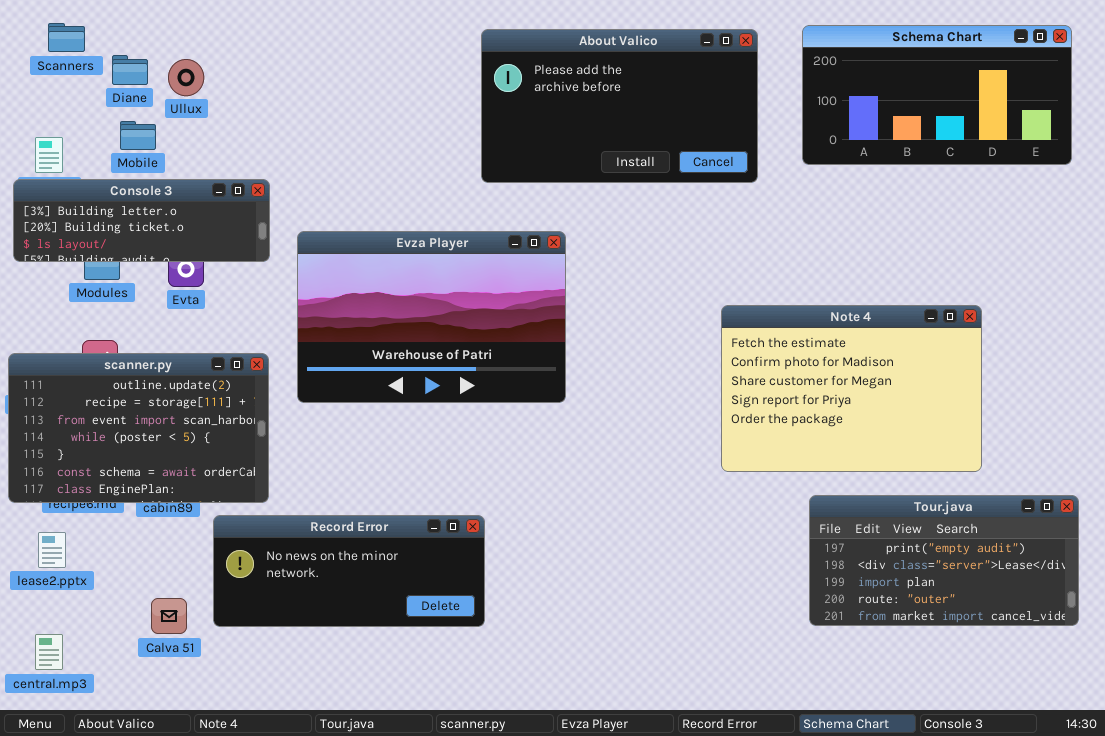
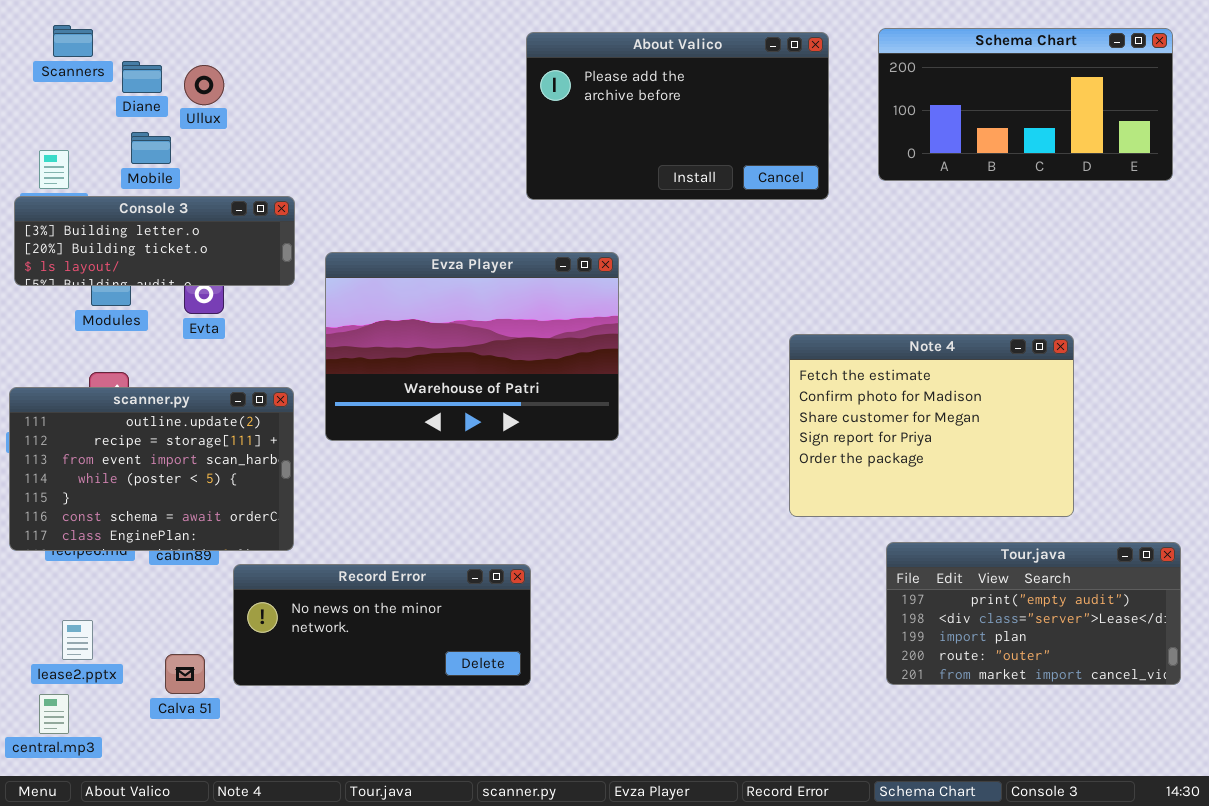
lease2.pptx: [38,532,66,568] -> [62,620,93,660], moved

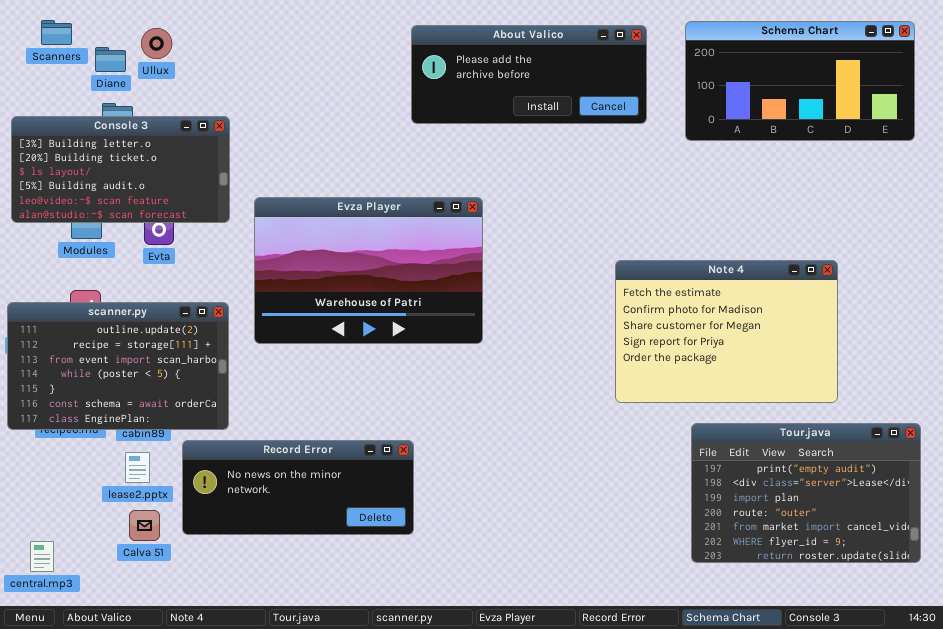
About Valico: [526,32,829,200] -> [411,25,647,124], resized
Ullux: [184,65,224,105] -> [141,28,172,59], moved
Console 3: [14,196,295,286] -> [11,116,230,223], resized
Tour.java: [886,542,1181,685] -> [691,423,921,563], resized
lease2.pptx: [62,620,93,660] -> [125,452,150,483], moved

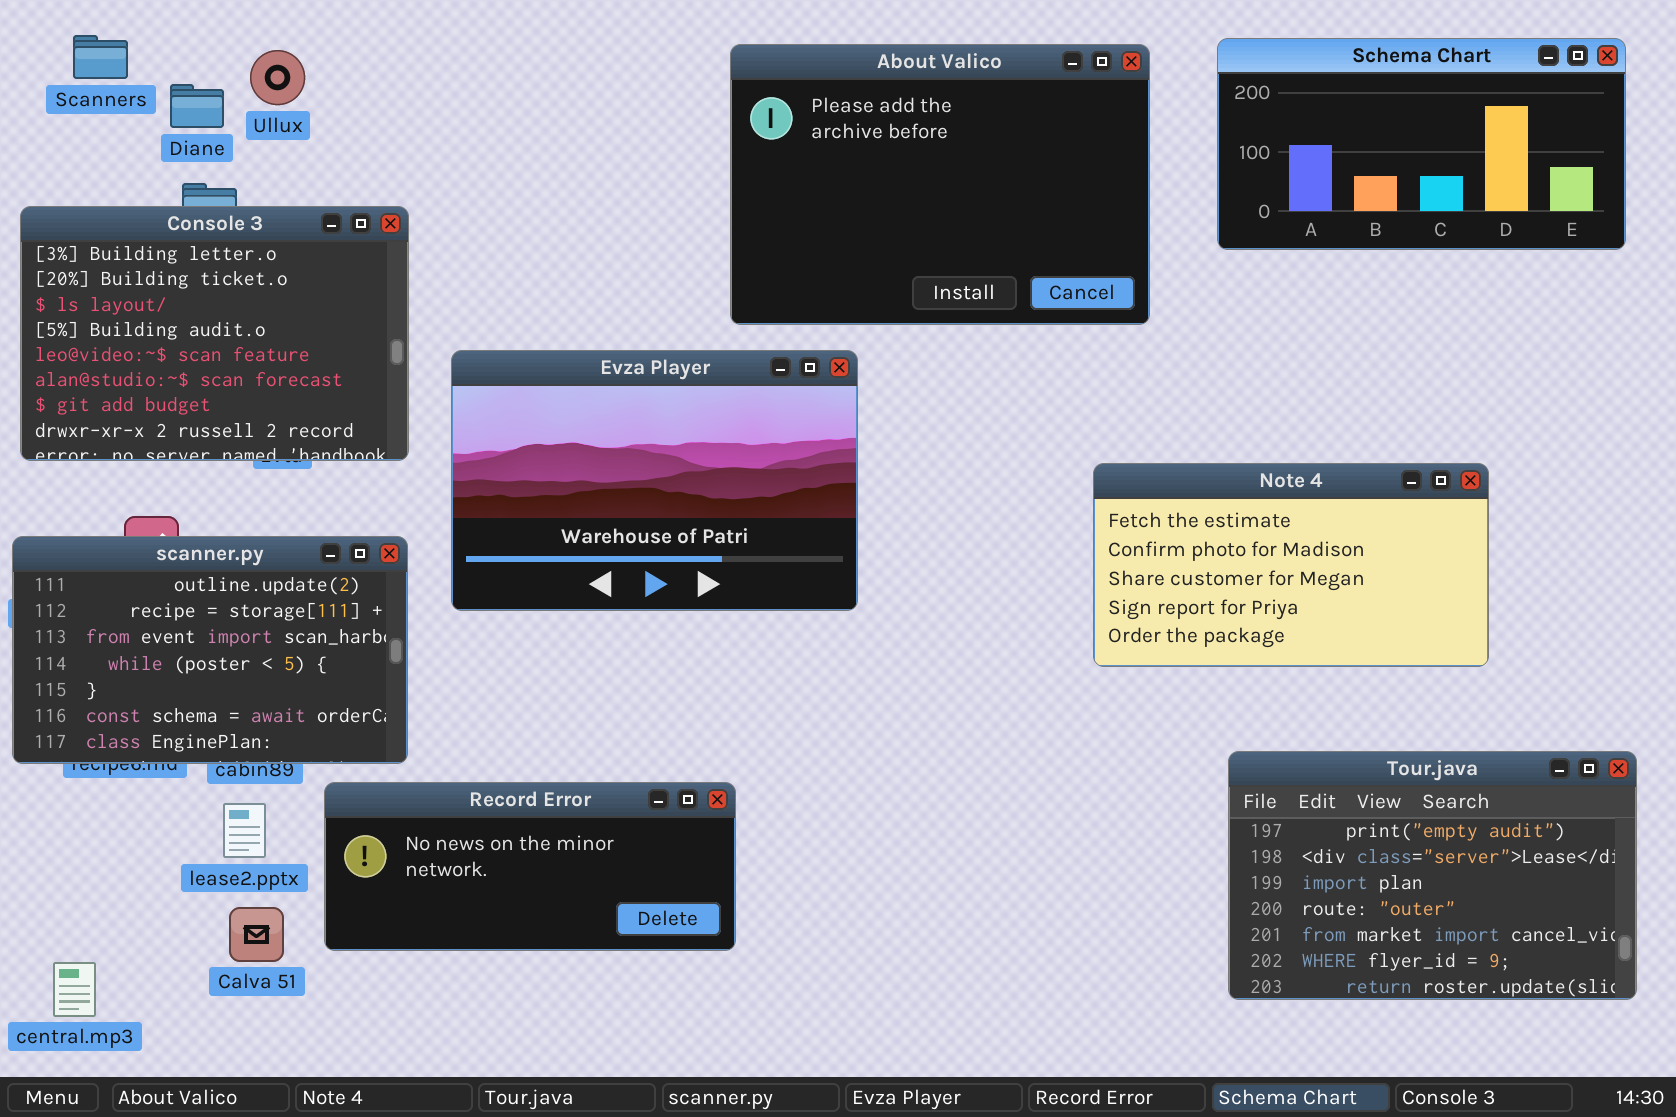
About Valico: [411,25,647,124] -> [730,44,1150,325], resized
Console 3: [11,116,230,223] -> [20,206,409,461], resized
Note 4: [615,260,838,403] -> [1093,463,1489,667], resized

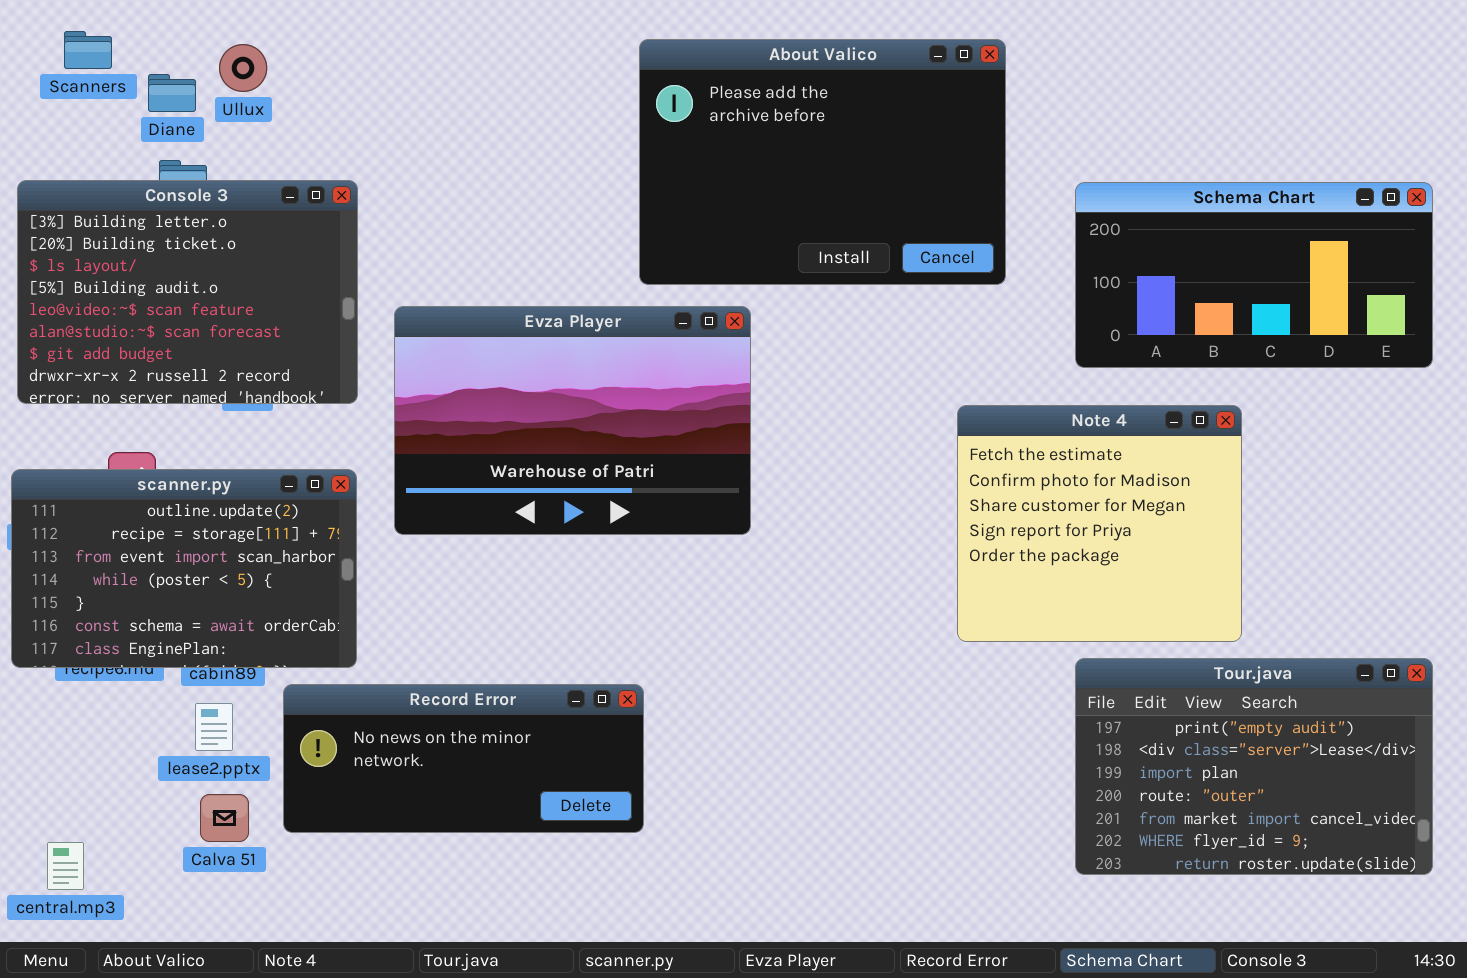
Schema Chart: [1217,38,1626,250] -> [1075,182,1433,368], moved
Note 4: [1093,463,1489,667] -> [957,405,1242,642], resized

